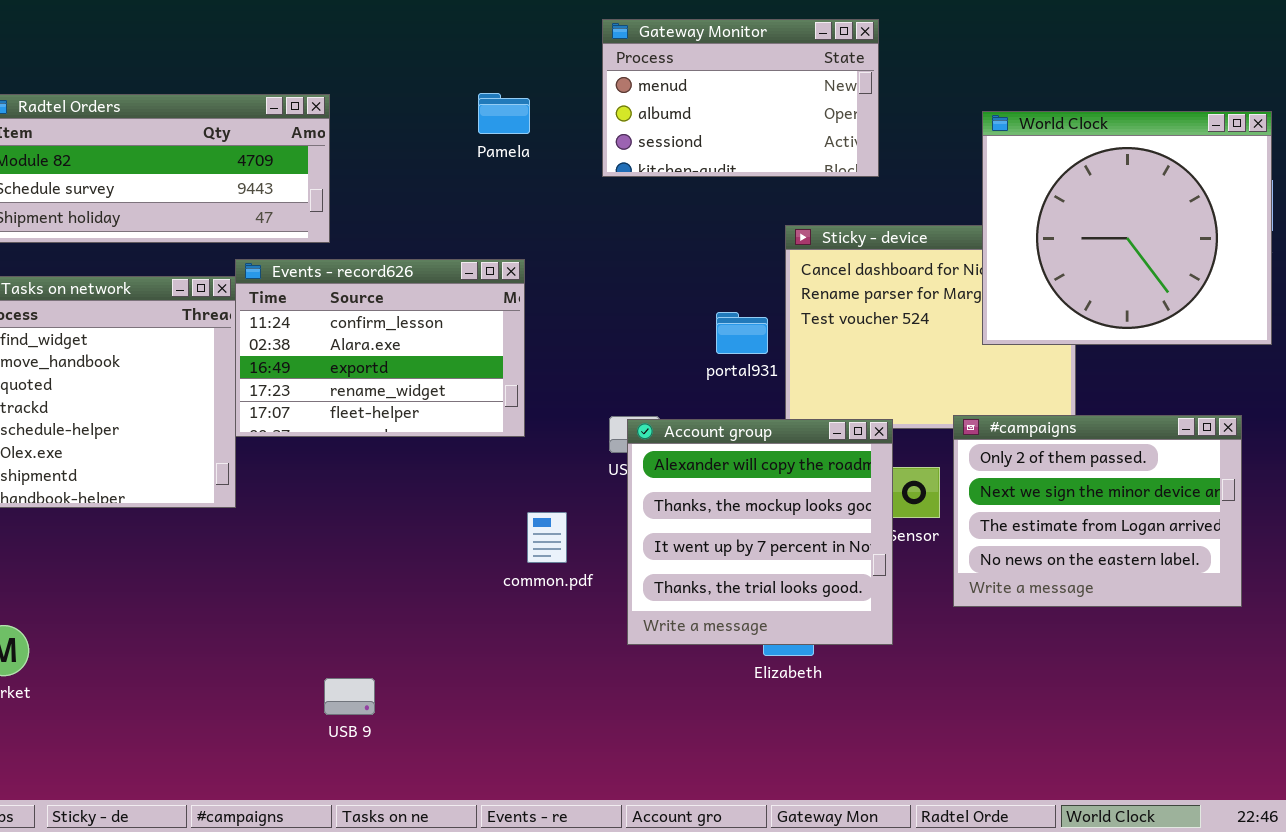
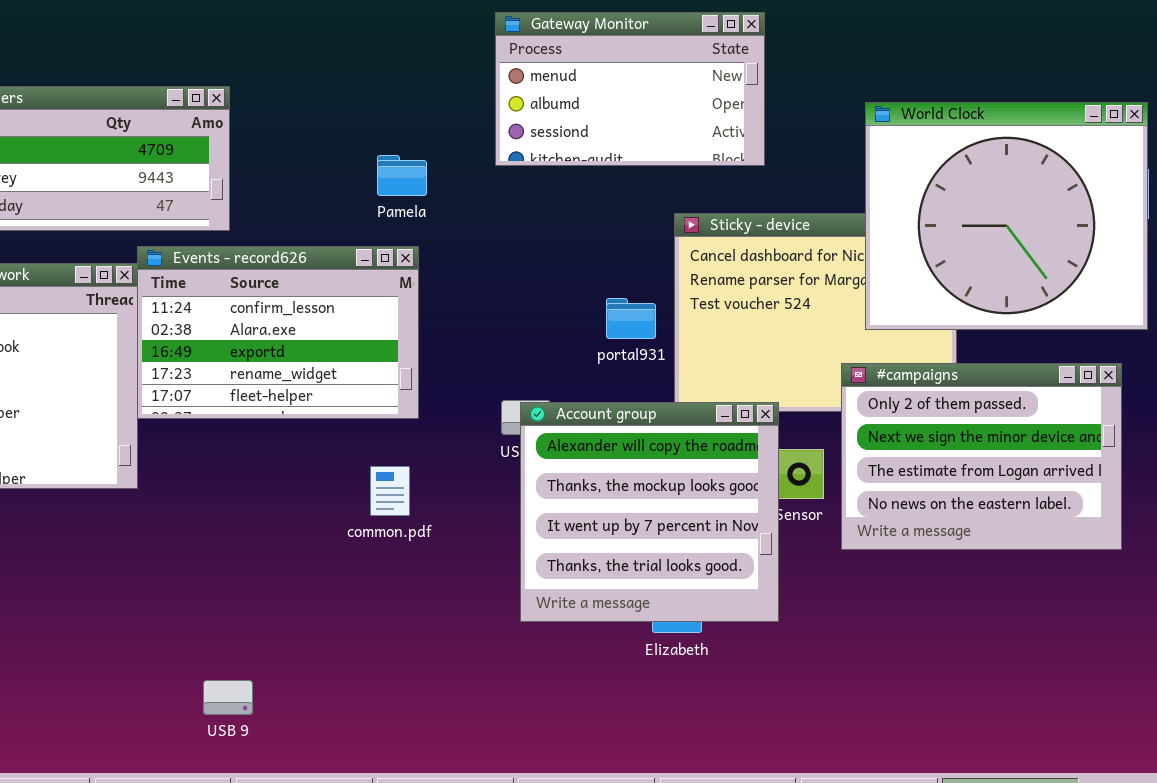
Pamela: [478,93,530,134] -> [377,155,427,196], moved
#campaigns: [953,415,1242,607] -> [841,363,1122,550], moved
common.pdf: [527,512,567,563] -> [370,466,410,516], moved
USB 9: [324,678,375,715] -> [203,680,253,715], moved

